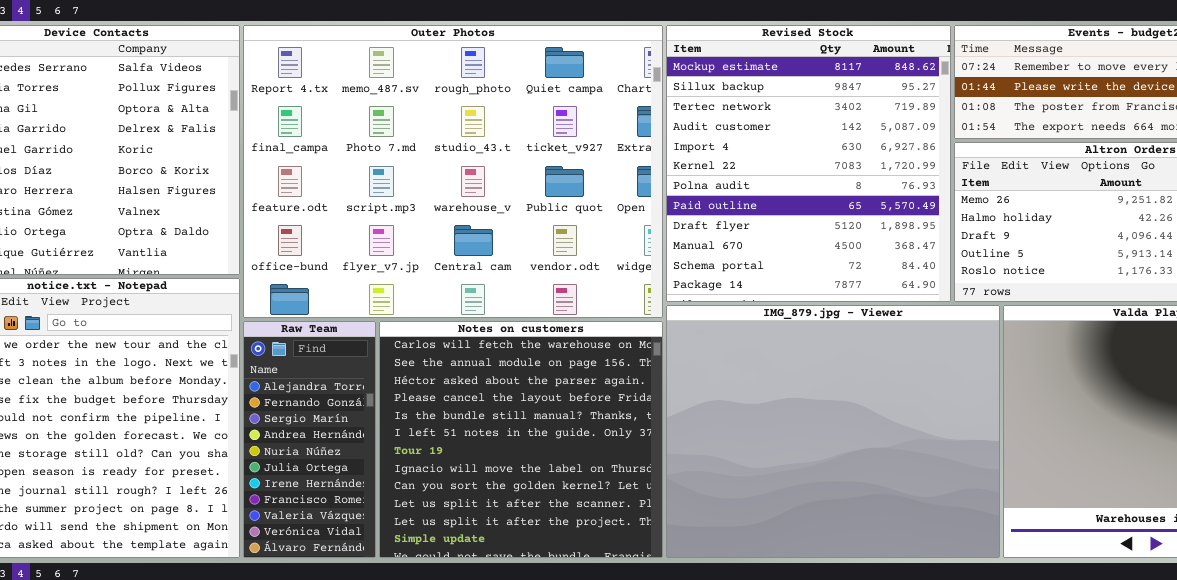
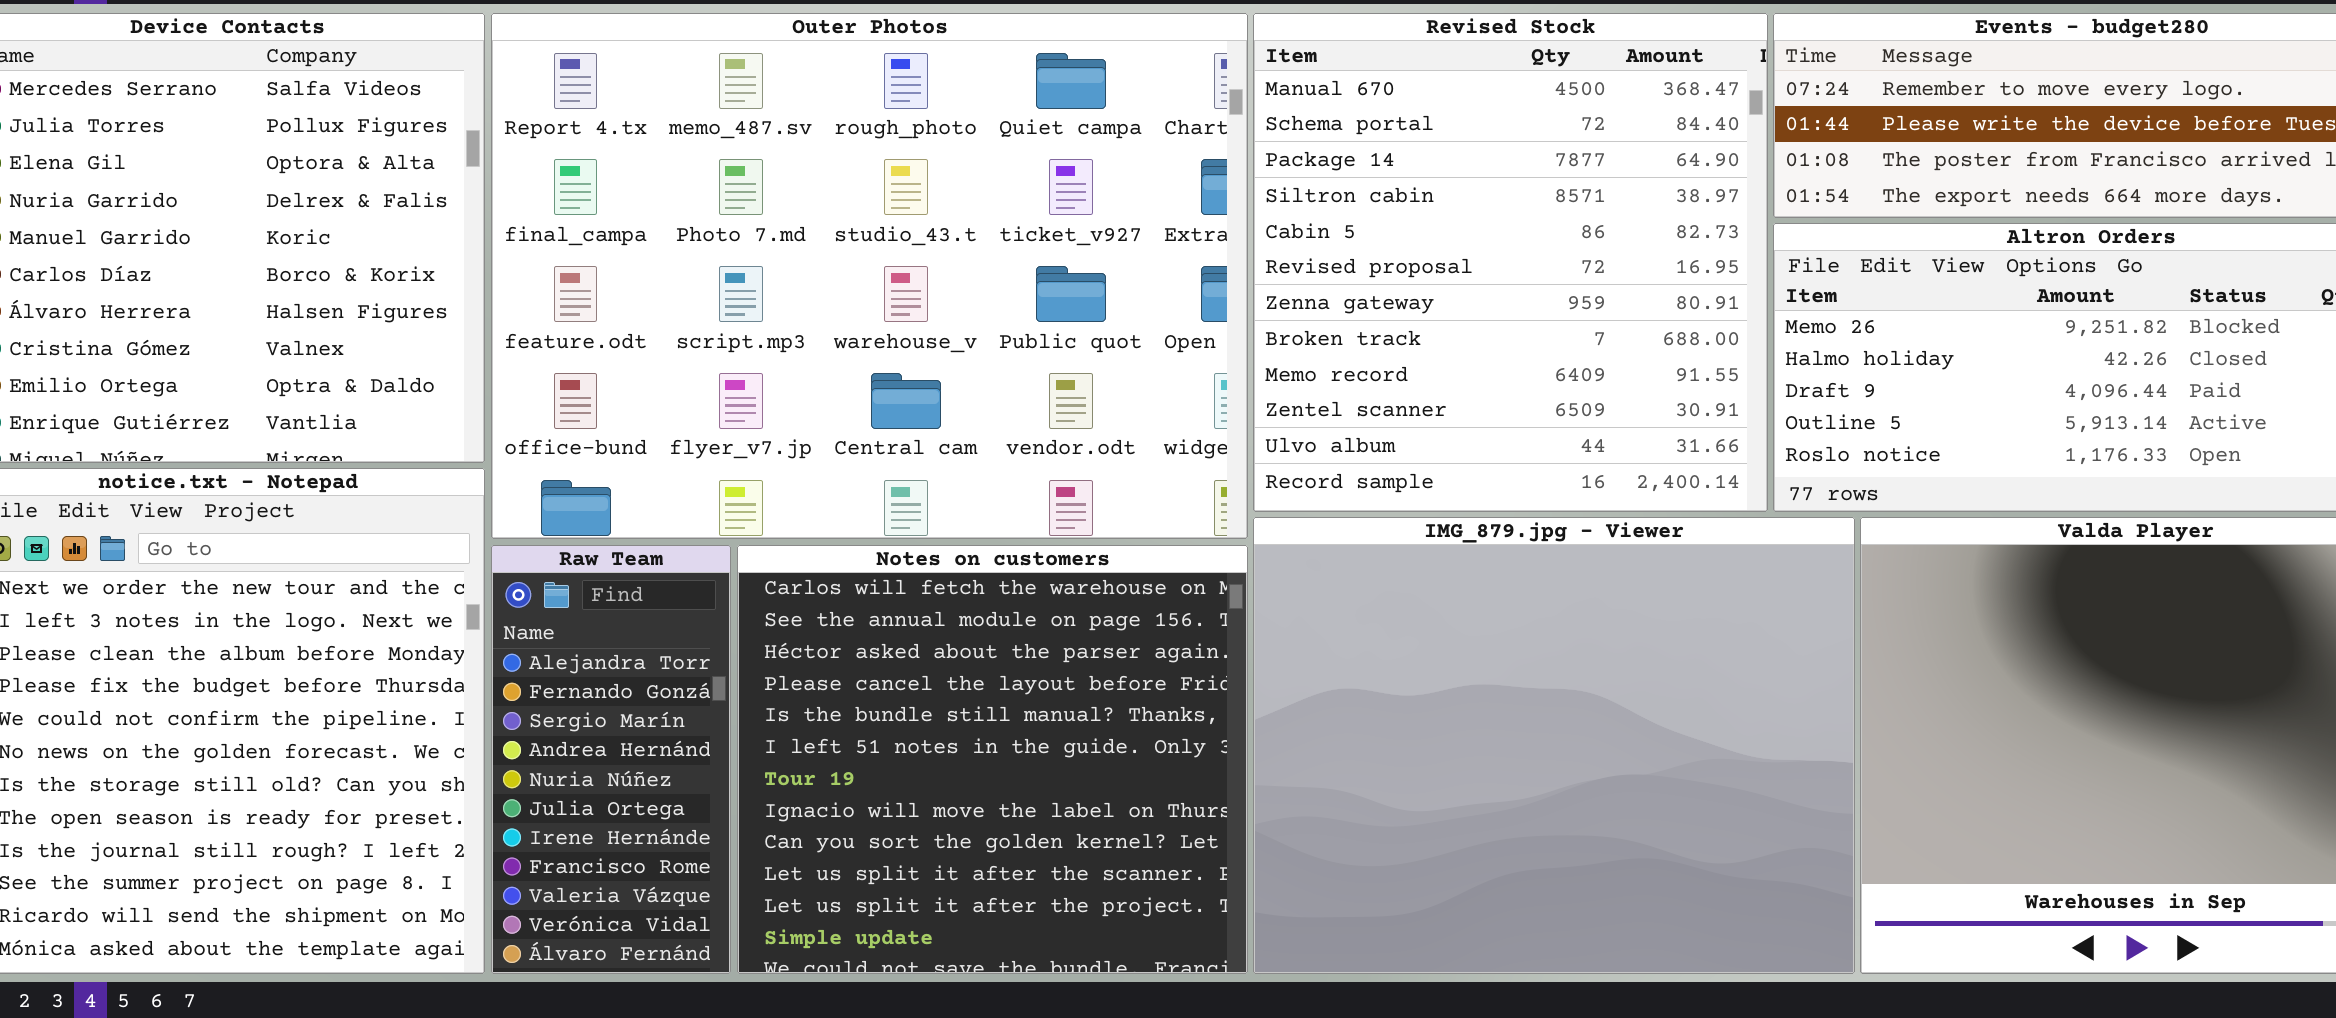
Revised Stock: [666,25,951,302] -> [1253,13,1768,512], scrolled down 9 rows

